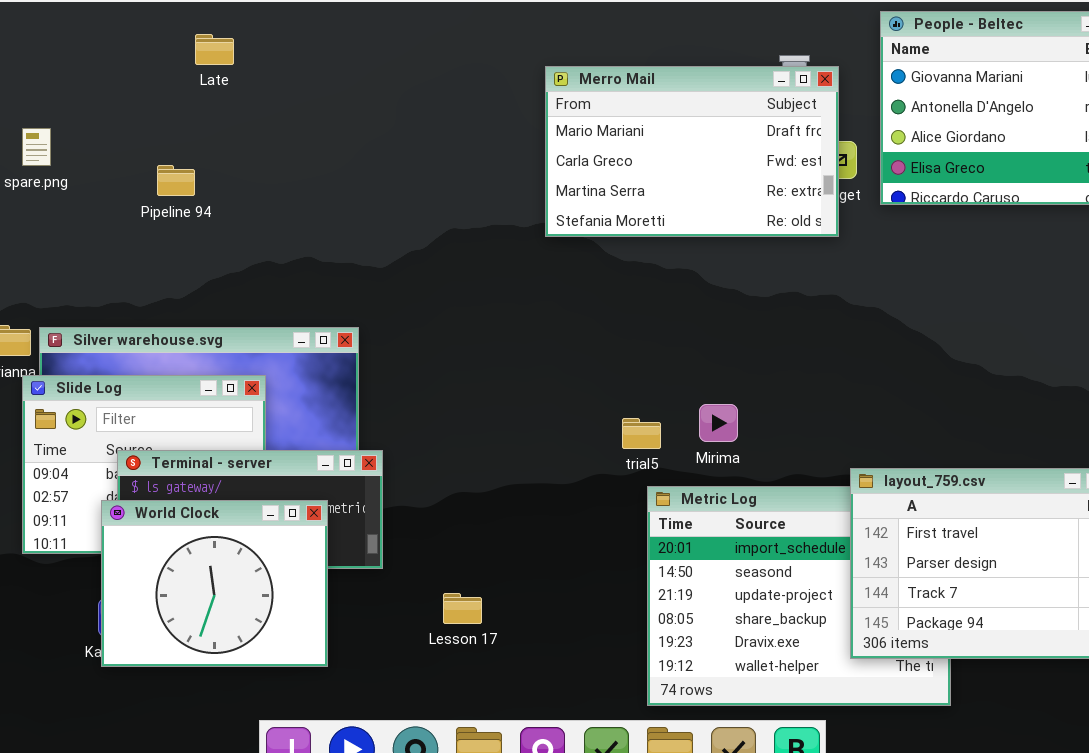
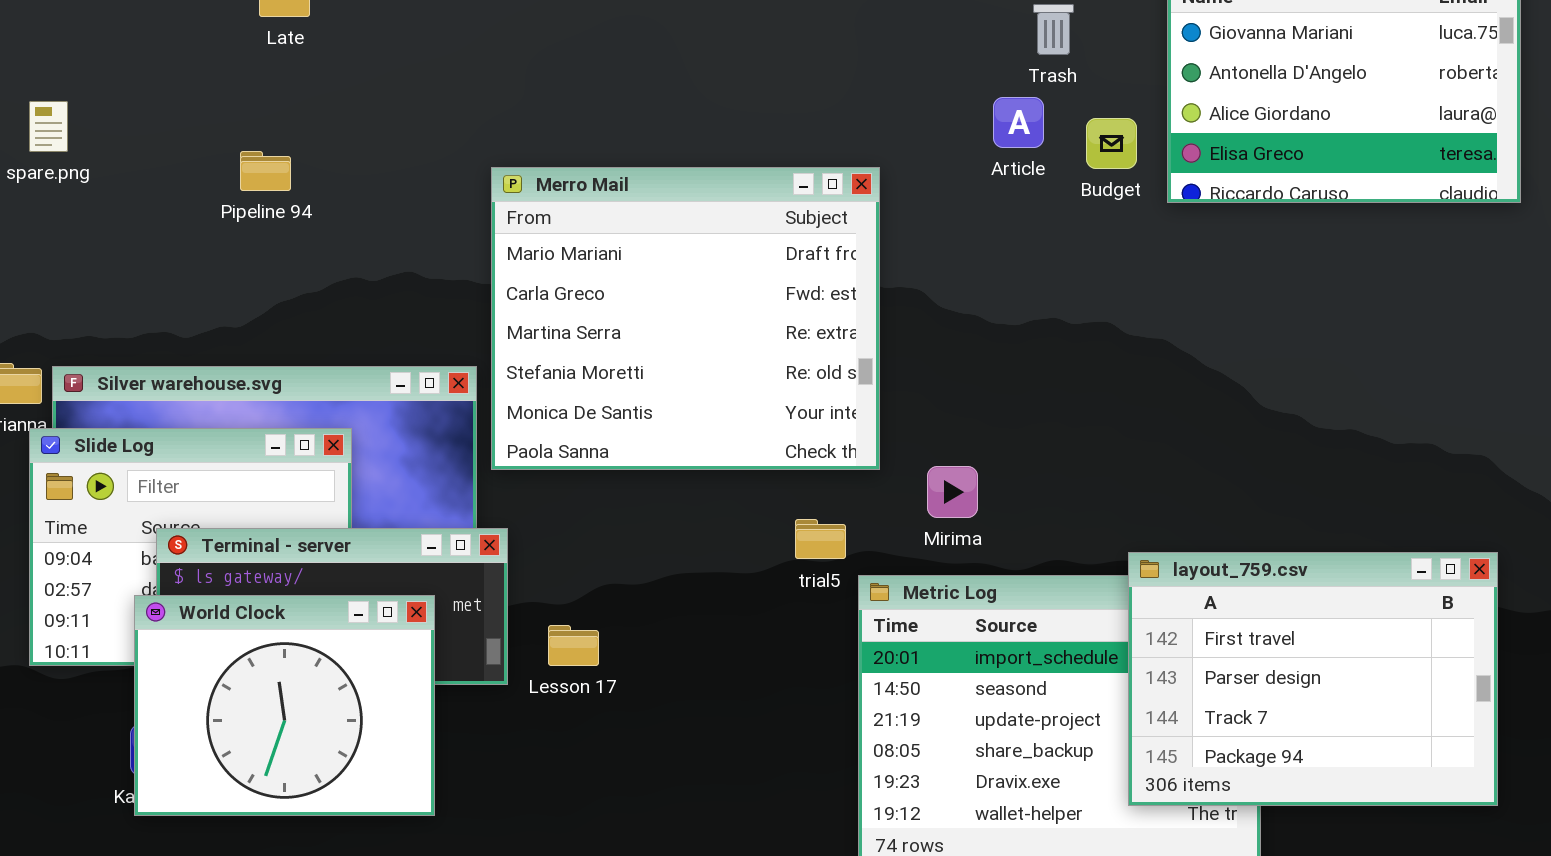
Merro Mail: [545,66,839,237] -> [491,167,880,470], moved, resized
Pipeline 94: [157,165,195,196] -> [240,151,291,191], moved
trial5: [622,418,661,449] -> [795,519,846,559], moved
Lesson 17: [443,593,482,624] -> [548,625,599,666], moved

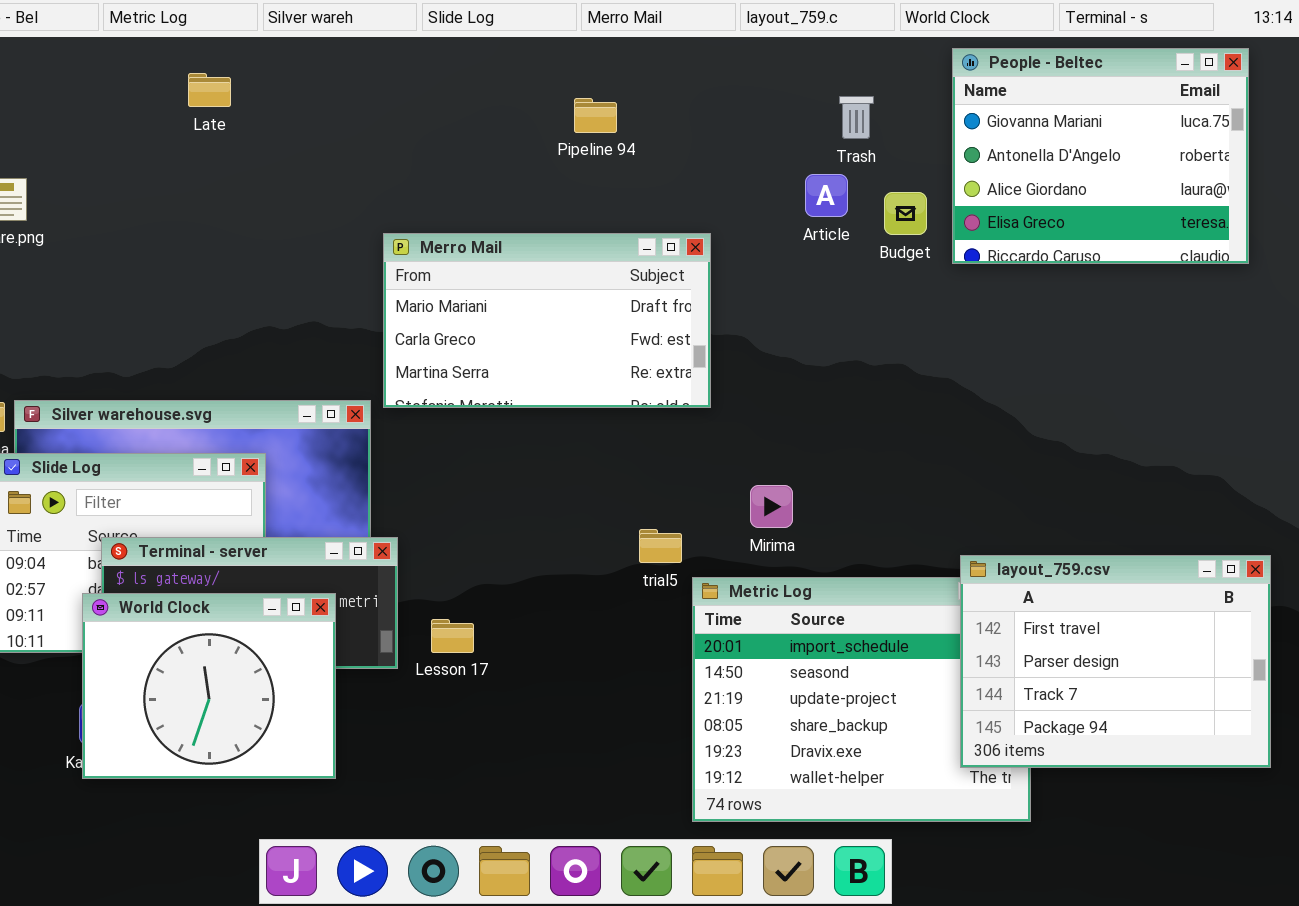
Pipeline 94: [240,151,291,191] -> [574,98,617,133], moved
Merro Mail: [491,167,880,470] -> [383,233,711,408], resized
layout_759.csv: [1128,552,1498,806] -> [960,555,1271,768], moved

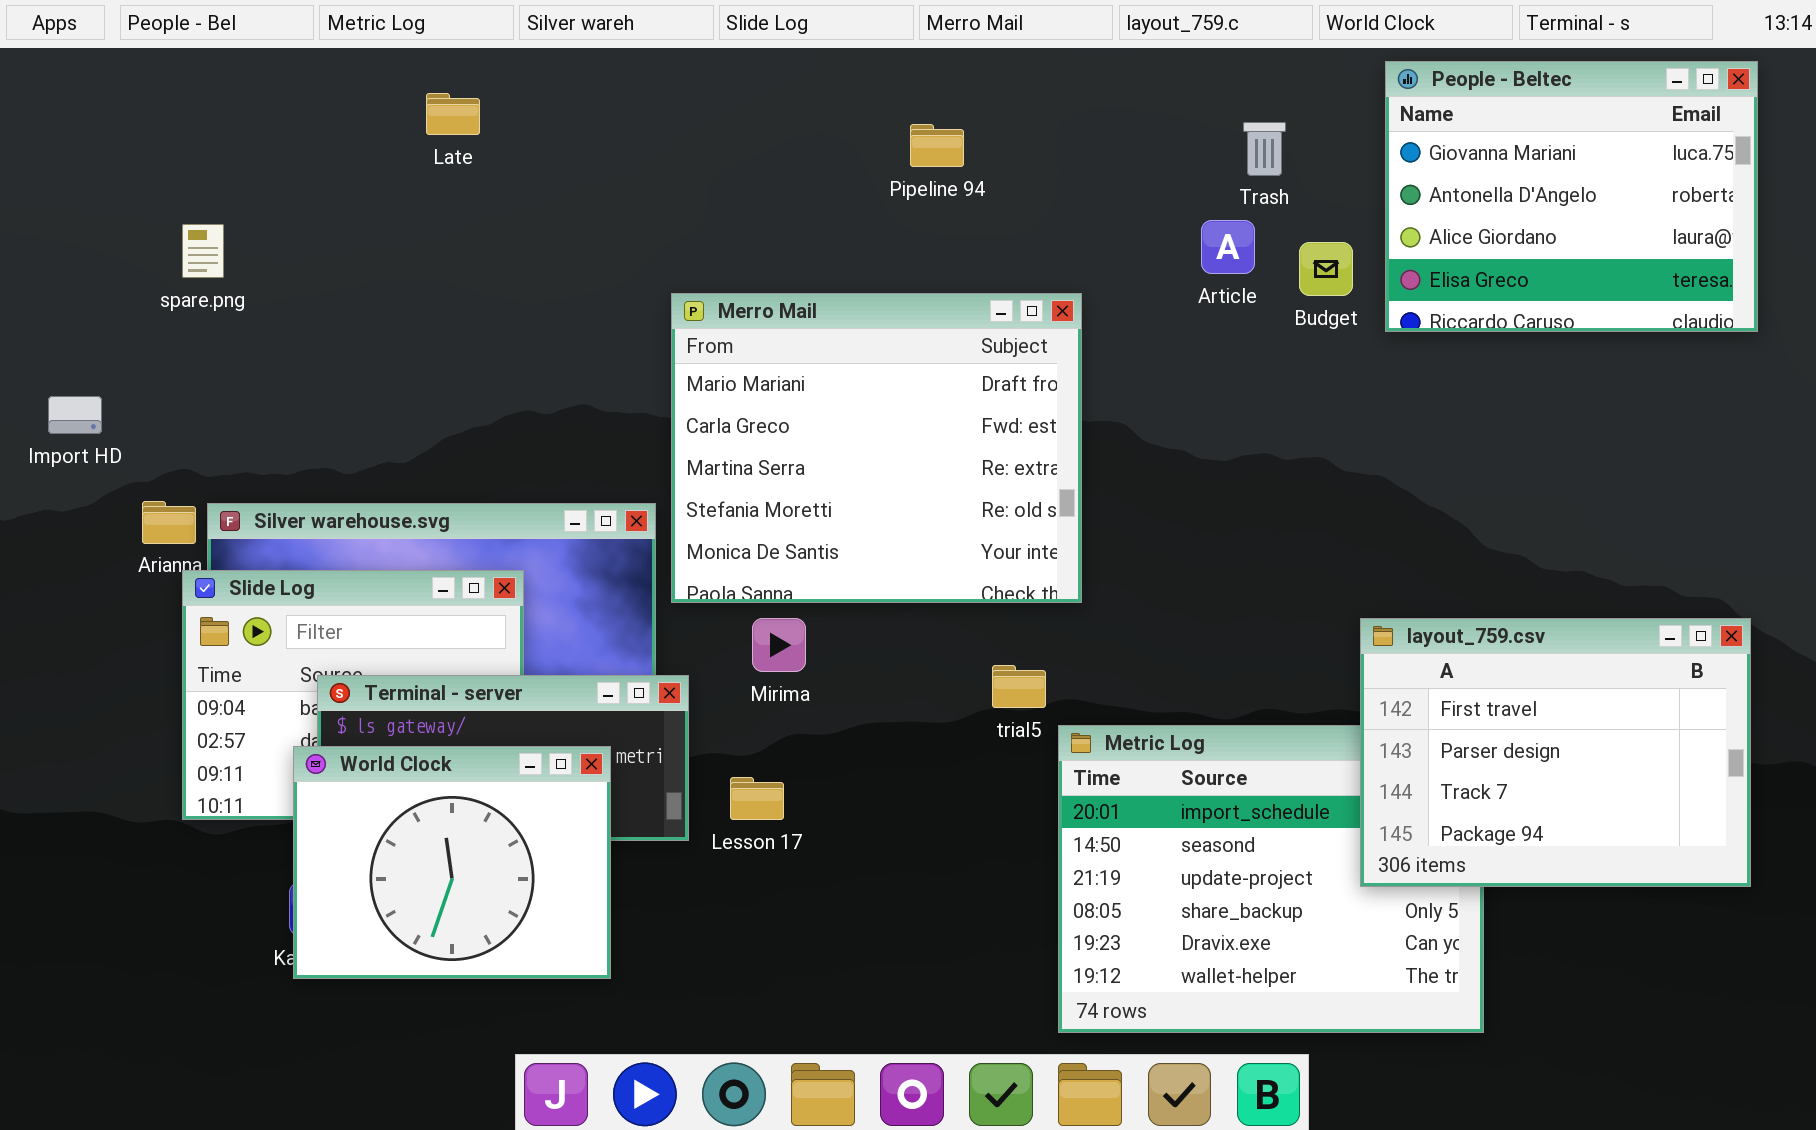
Merro Mail: [383,233,711,408] -> [671,293,1082,603], resized
Mirima: [750,485,793,528] -> [752,618,806,672], moved
layout_759.csv: [960,555,1271,768] -> [1360,618,1751,887], moved

